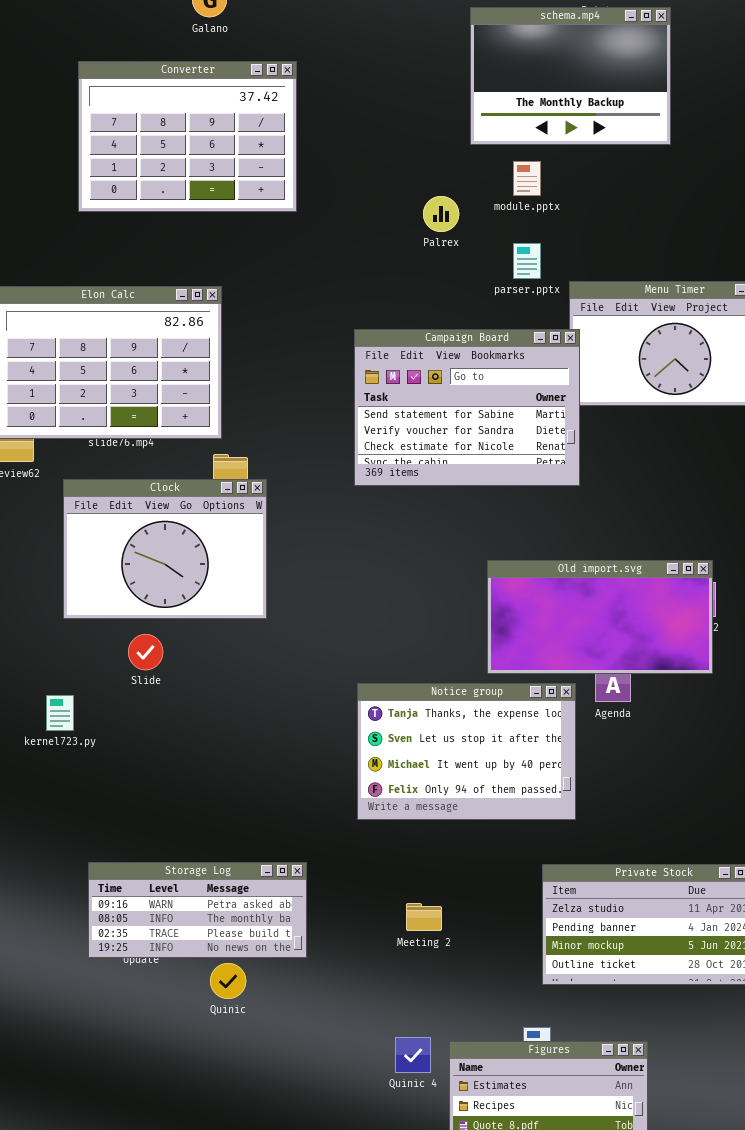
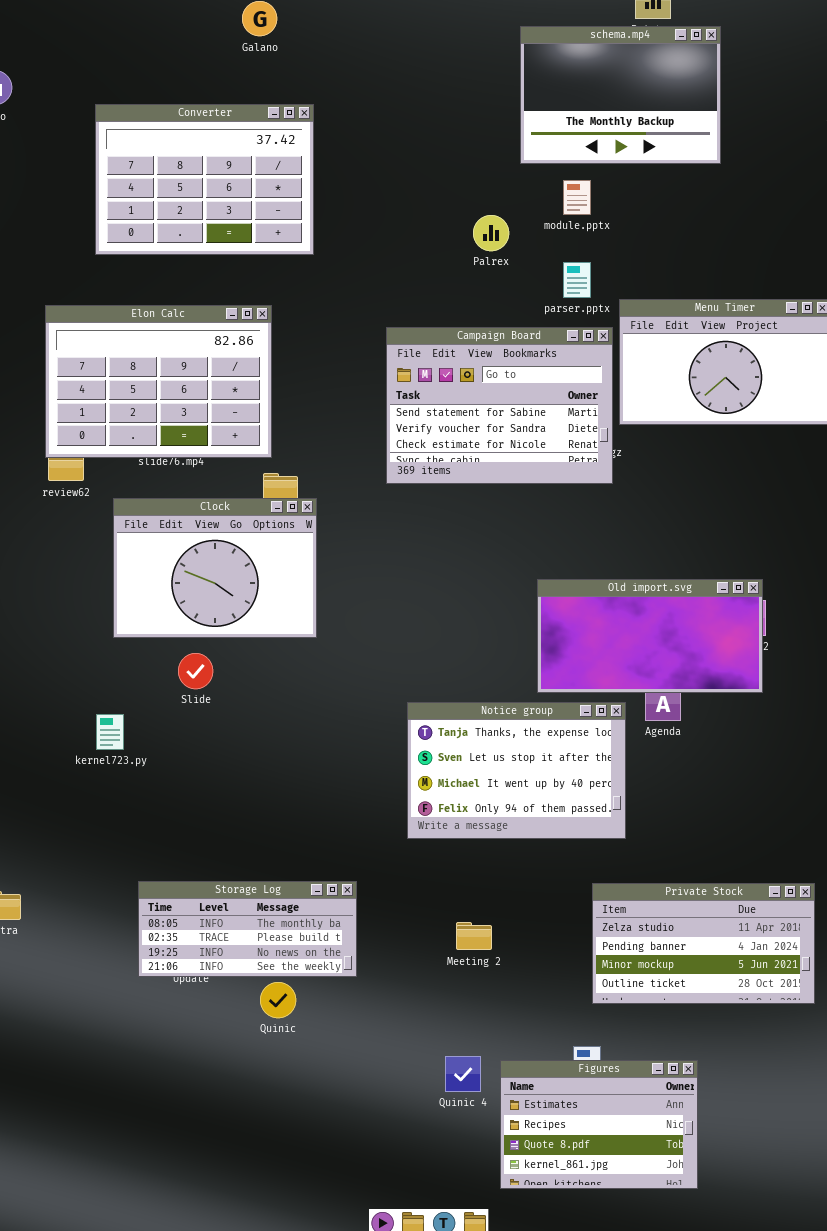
Converter: [78,61,297,212] -> [95,104,314,255], moved
Campaign Board: [354,329,580,486] -> [386,327,613,484], moved
Storage Log: [88,862,307,958] -> [138,881,357,977], scrolled down 1 row

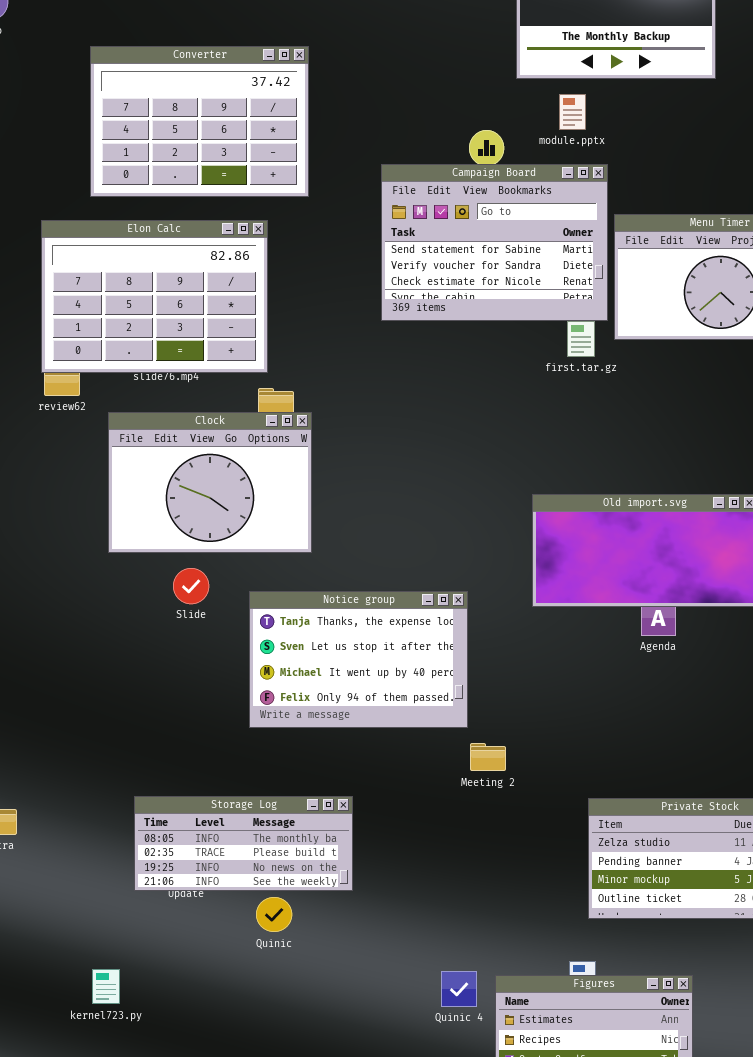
Converter: [95,104,314,255] -> [90,46,309,197], moved
Campaign Board: [386,327,613,484] -> [381,164,608,321], moved
Notice group: [407,702,626,839] -> [249,591,468,728], moved
kernel723.py: [96,714,124,750] -> [92,969,120,1004], moved
Meeting 2: [456,922,492,950] -> [470,743,506,771], moved

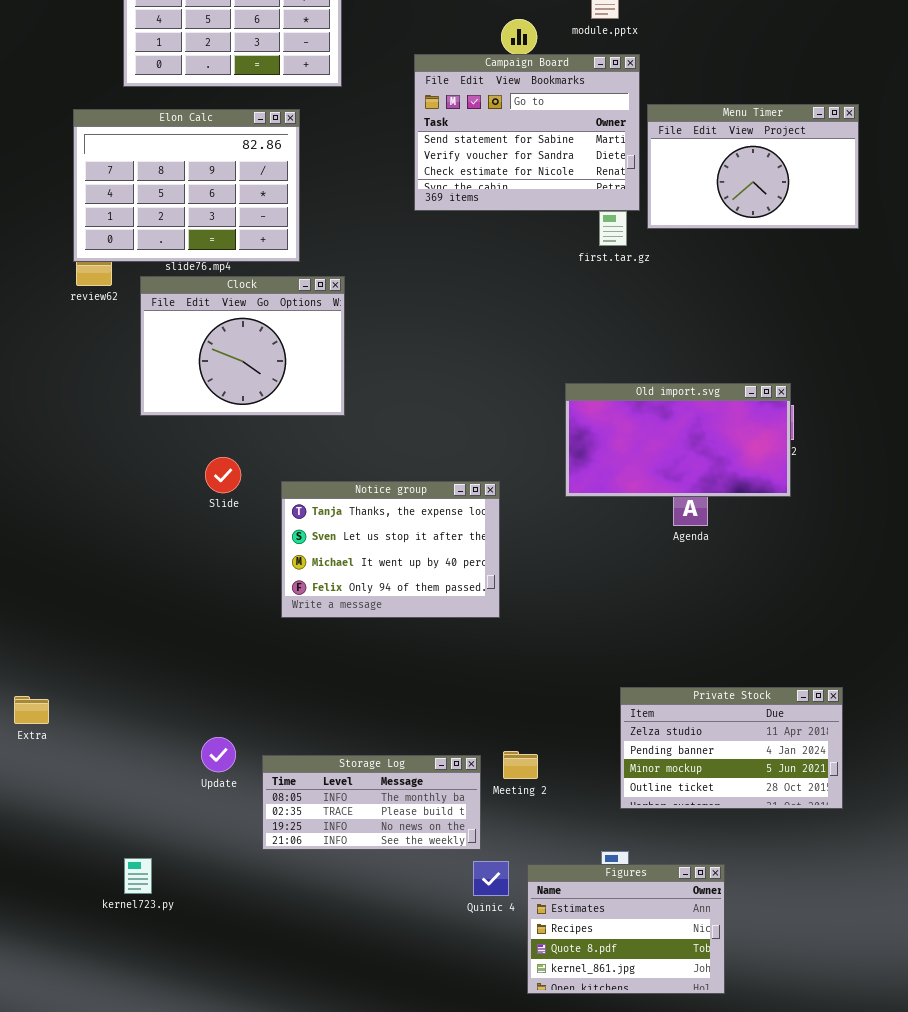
Clock: [108,412,312,553] -> [140,276,345,416], moved
Meeting 2: [470,743,506,771] -> [503,751,538,779], moved
Storage Log: [134,796,353,891] -> [262,755,481,850], moved

